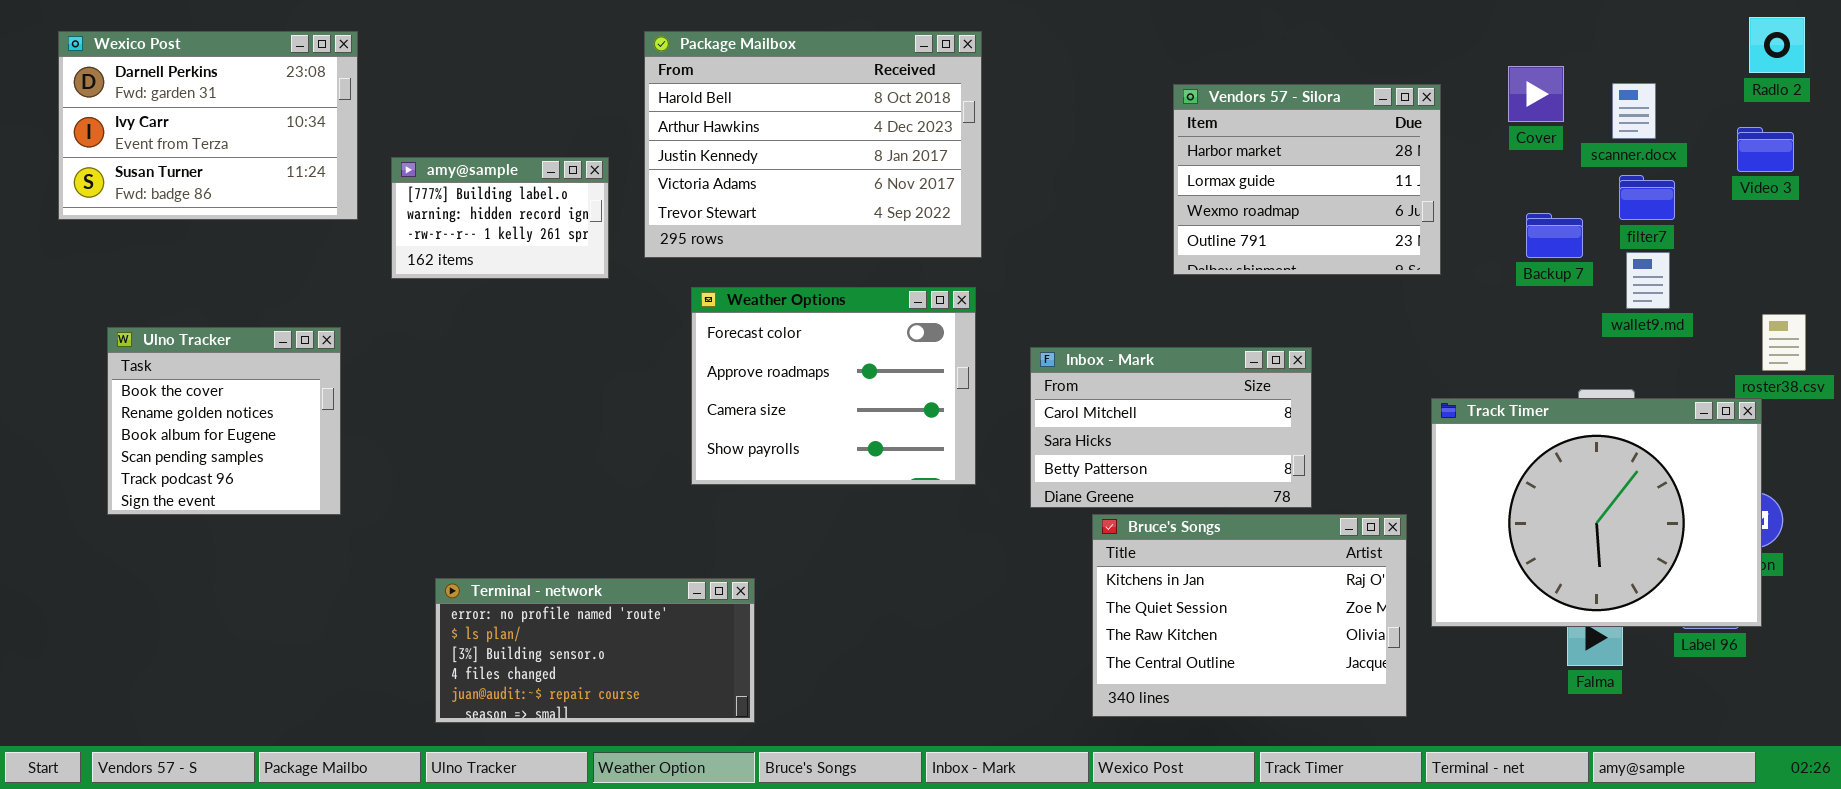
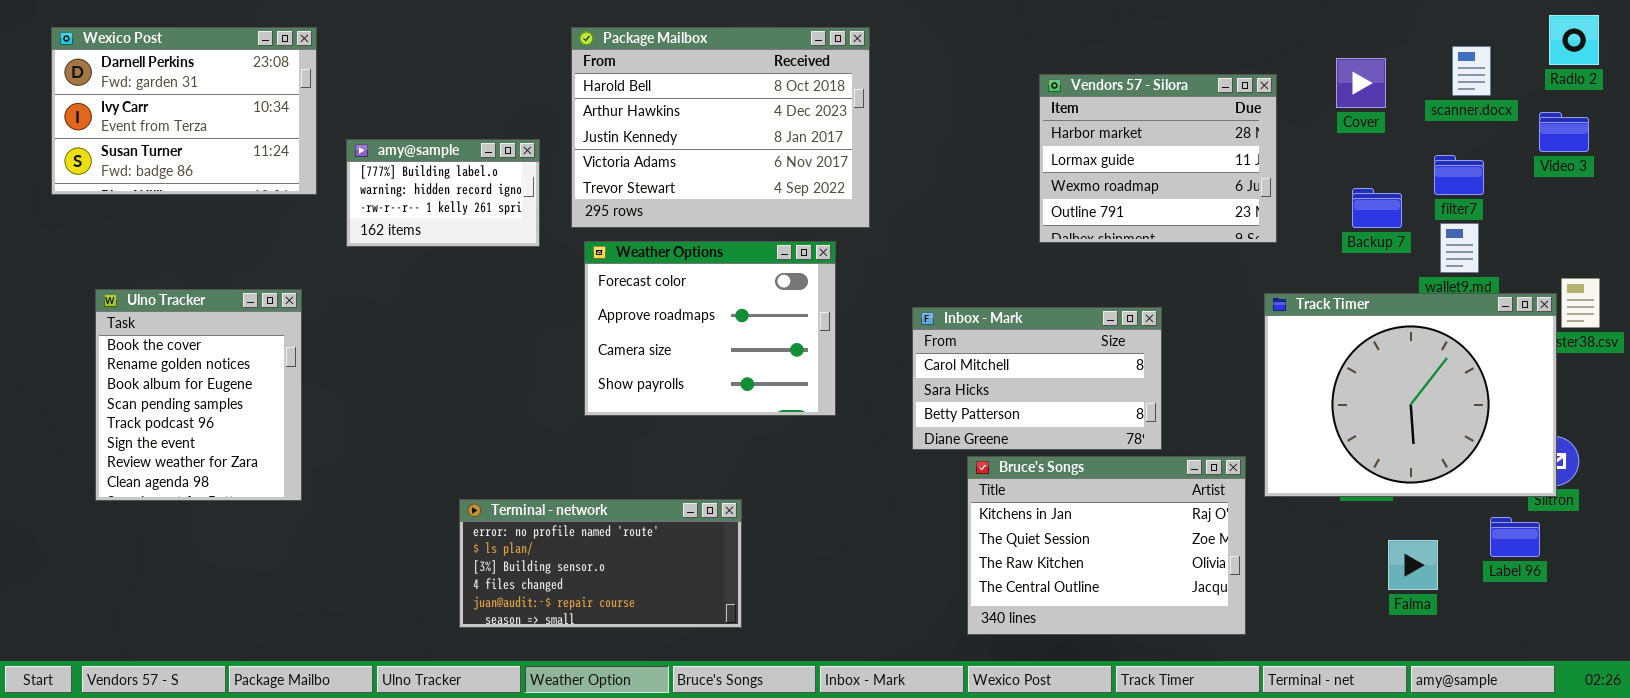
scanner.docx: [1612,83,1656,139] -> [1452,46,1491,96], moved
Weather Options: [691,287,976,485] -> [584,241,836,416], moved
Ulno Tracker: [107,327,341,515] -> [95,289,302,501], resized
Track Timer: [1431,398,1762,627] -> [1264,293,1557,497], moved
Terminal - network: [435,578,755,723] -> [459,499,742,628], moved

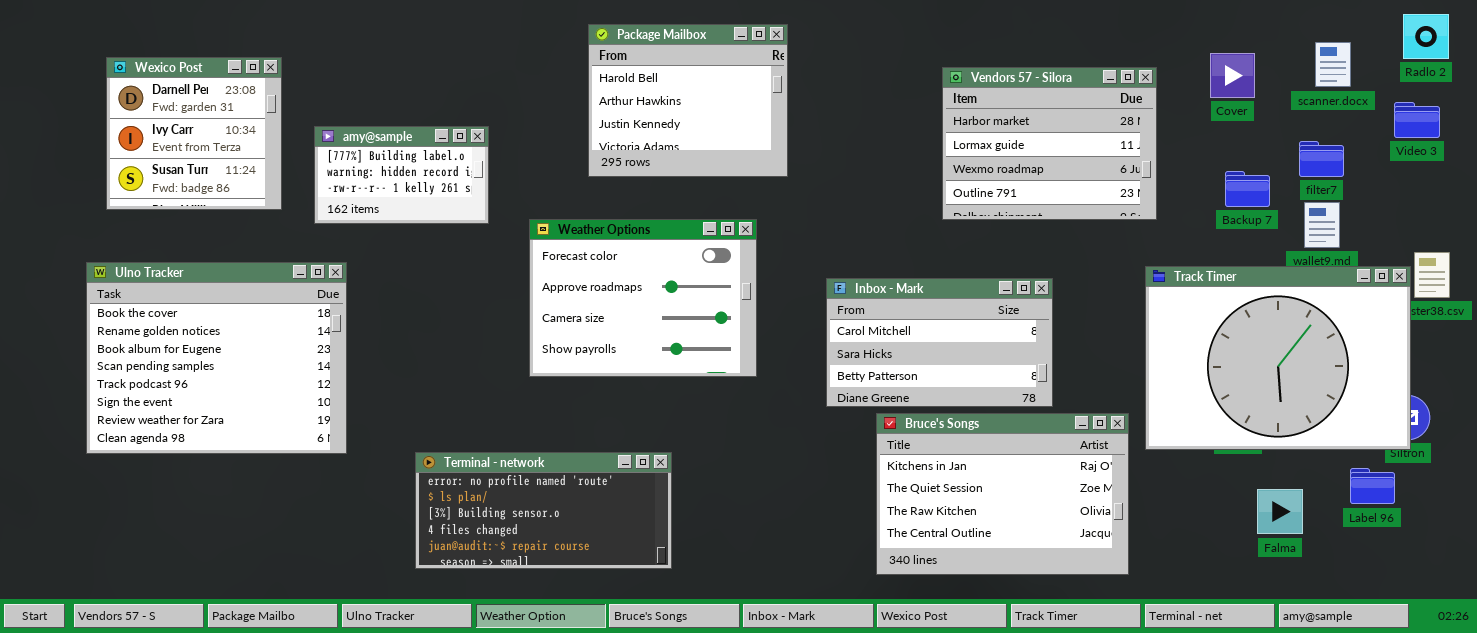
Wexico Post: [51,27,317,195] -> [106,57,282,210], moved, resized
Package Mailbox: [571,27,870,228] -> [588,24,788,177], resized
Ulno Tracker: [95,289,302,501] -> [86,262,347,454], resized

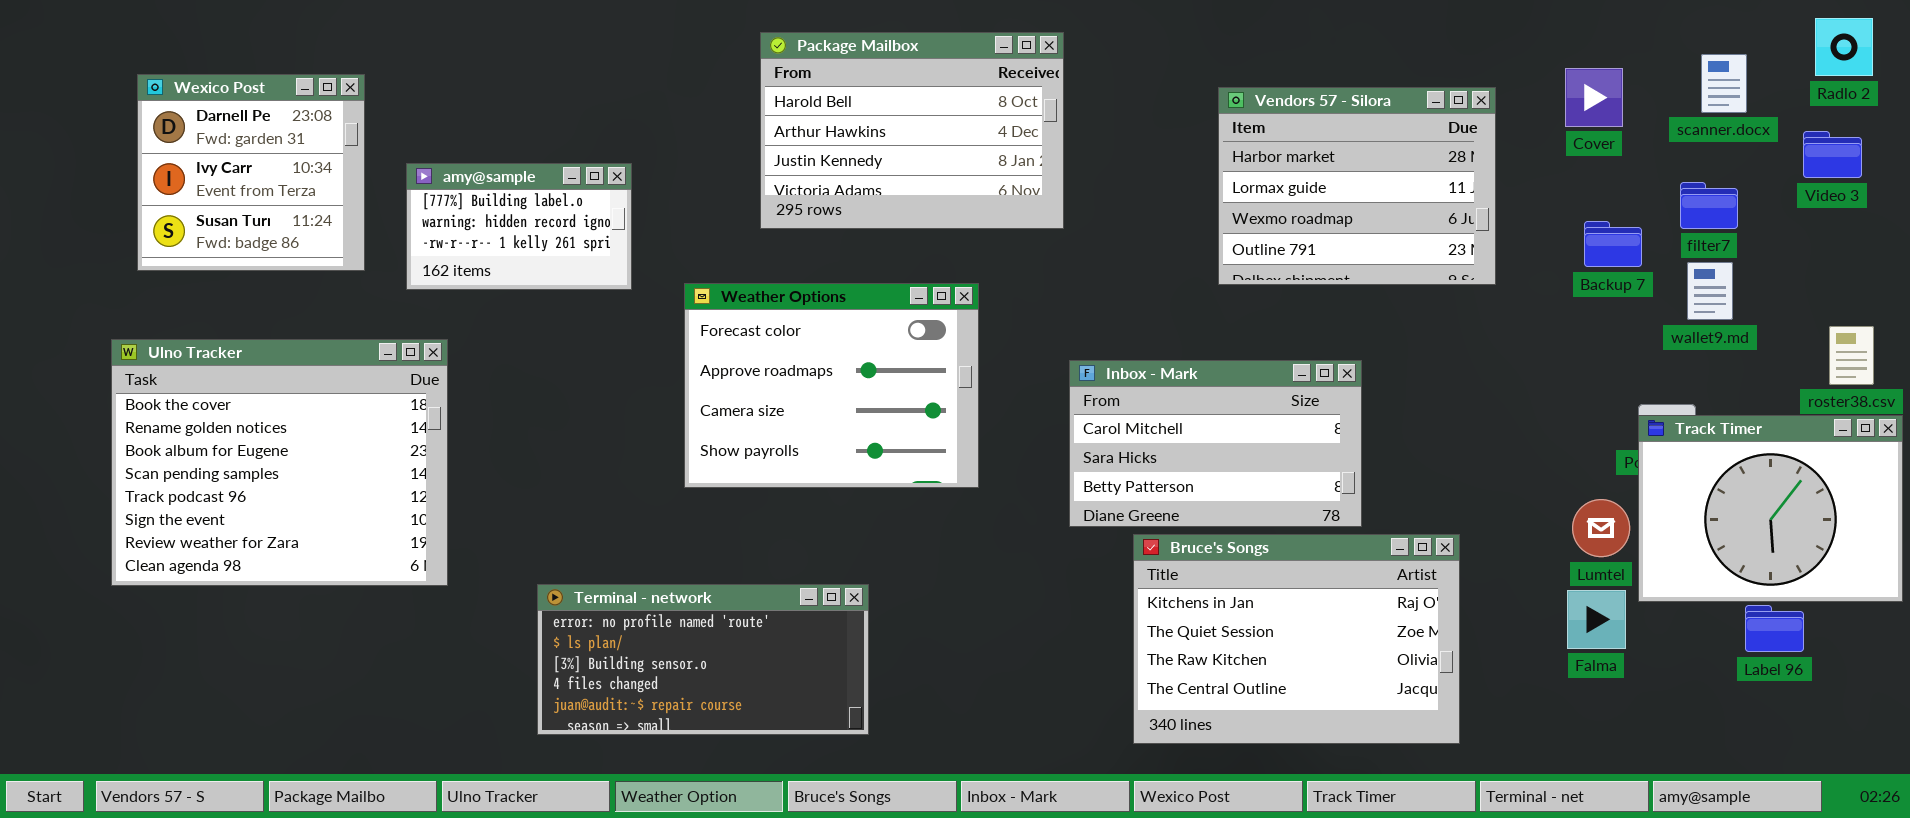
Package Mailbox: [588,24,788,177] -> [760,32,1064,229], resized
Track Timer: [1145,266,1411,450] -> [1638,415,1903,602], moved, resized
Falma: [1257,489,1303,534] -> [1567,590,1626,649], moved

